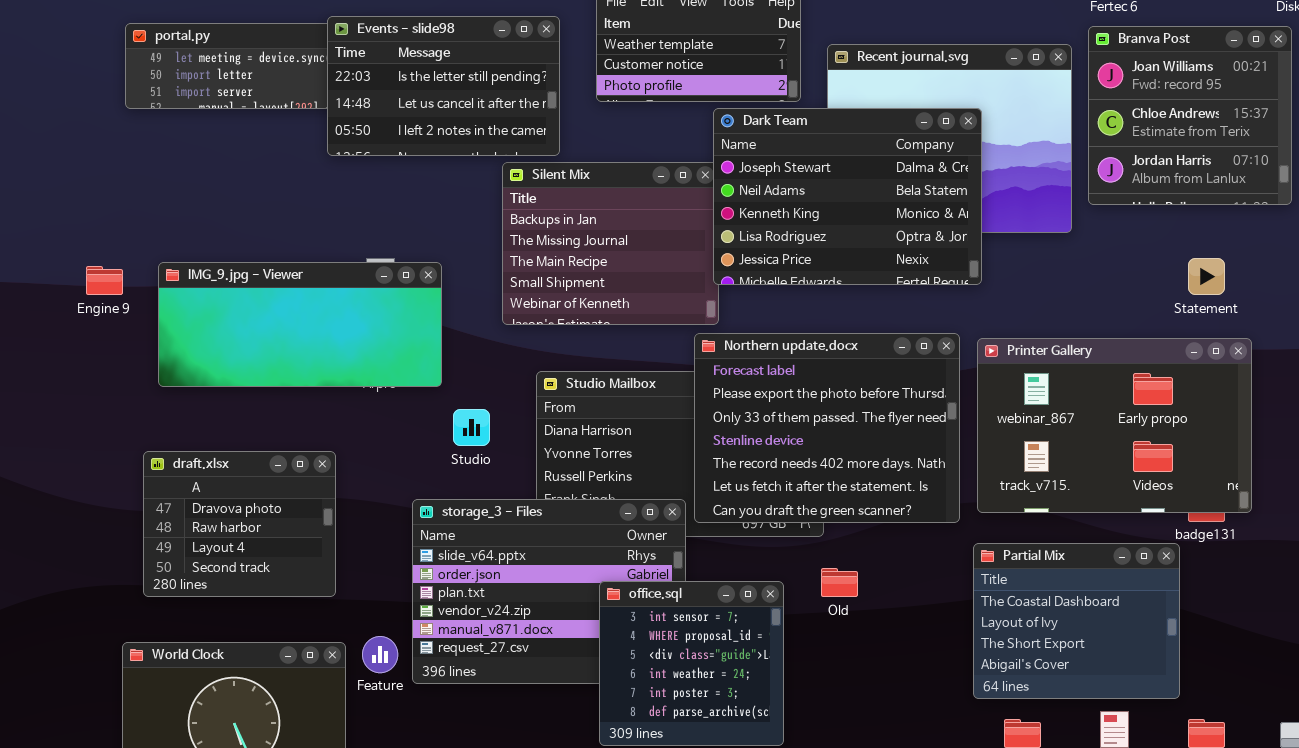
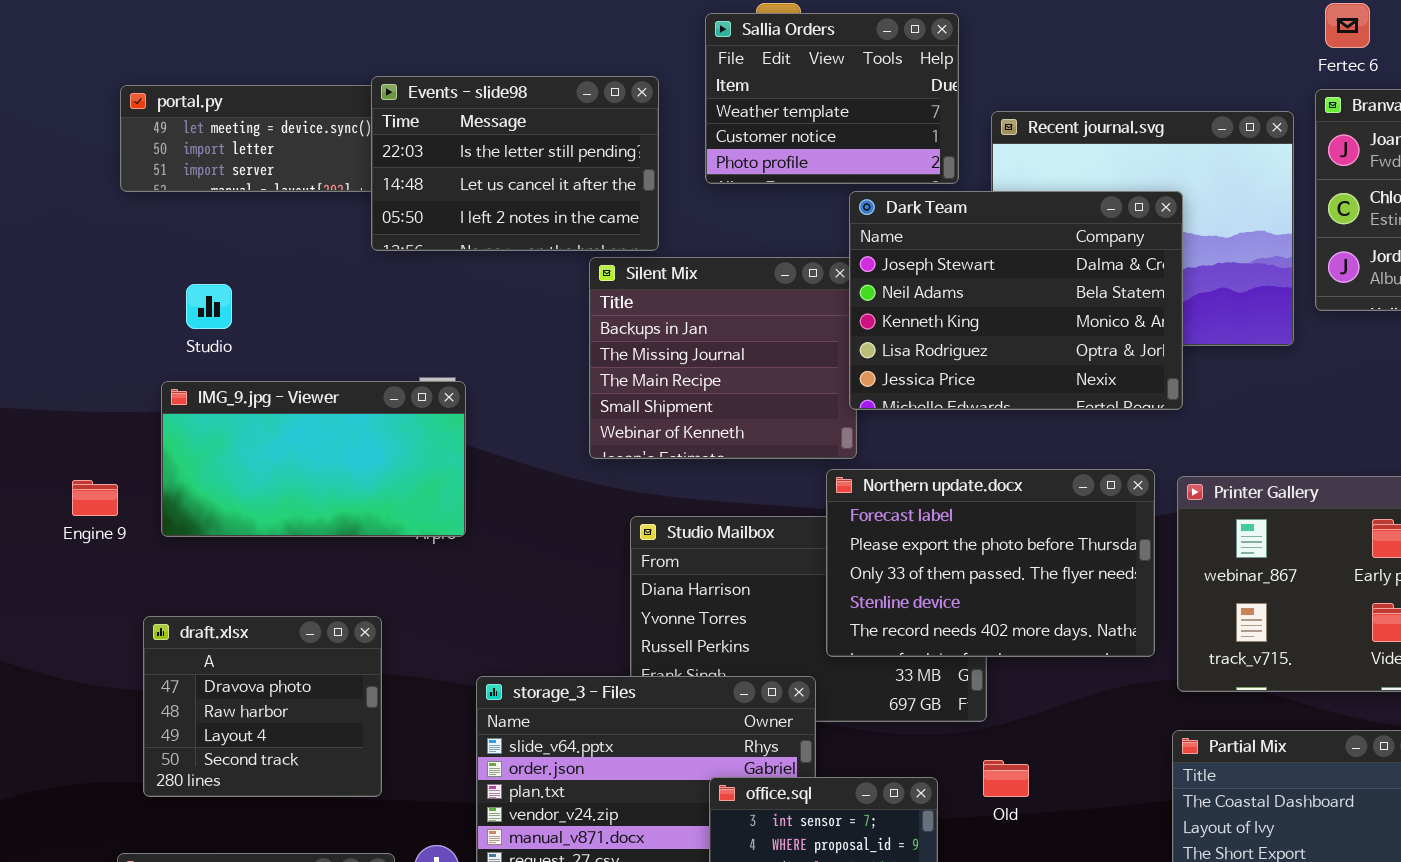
IMG_9.jpg - Viewer: [158,262,442,387] -> [161,381,466,537], resized
Engine 9: [86,266,123,295] -> [72,480,118,516], moved
Northern update.docx: [694,333,960,523] -> [826,469,1155,657], resized
Studio: [453,409,490,446] -> [186,284,232,329], moved

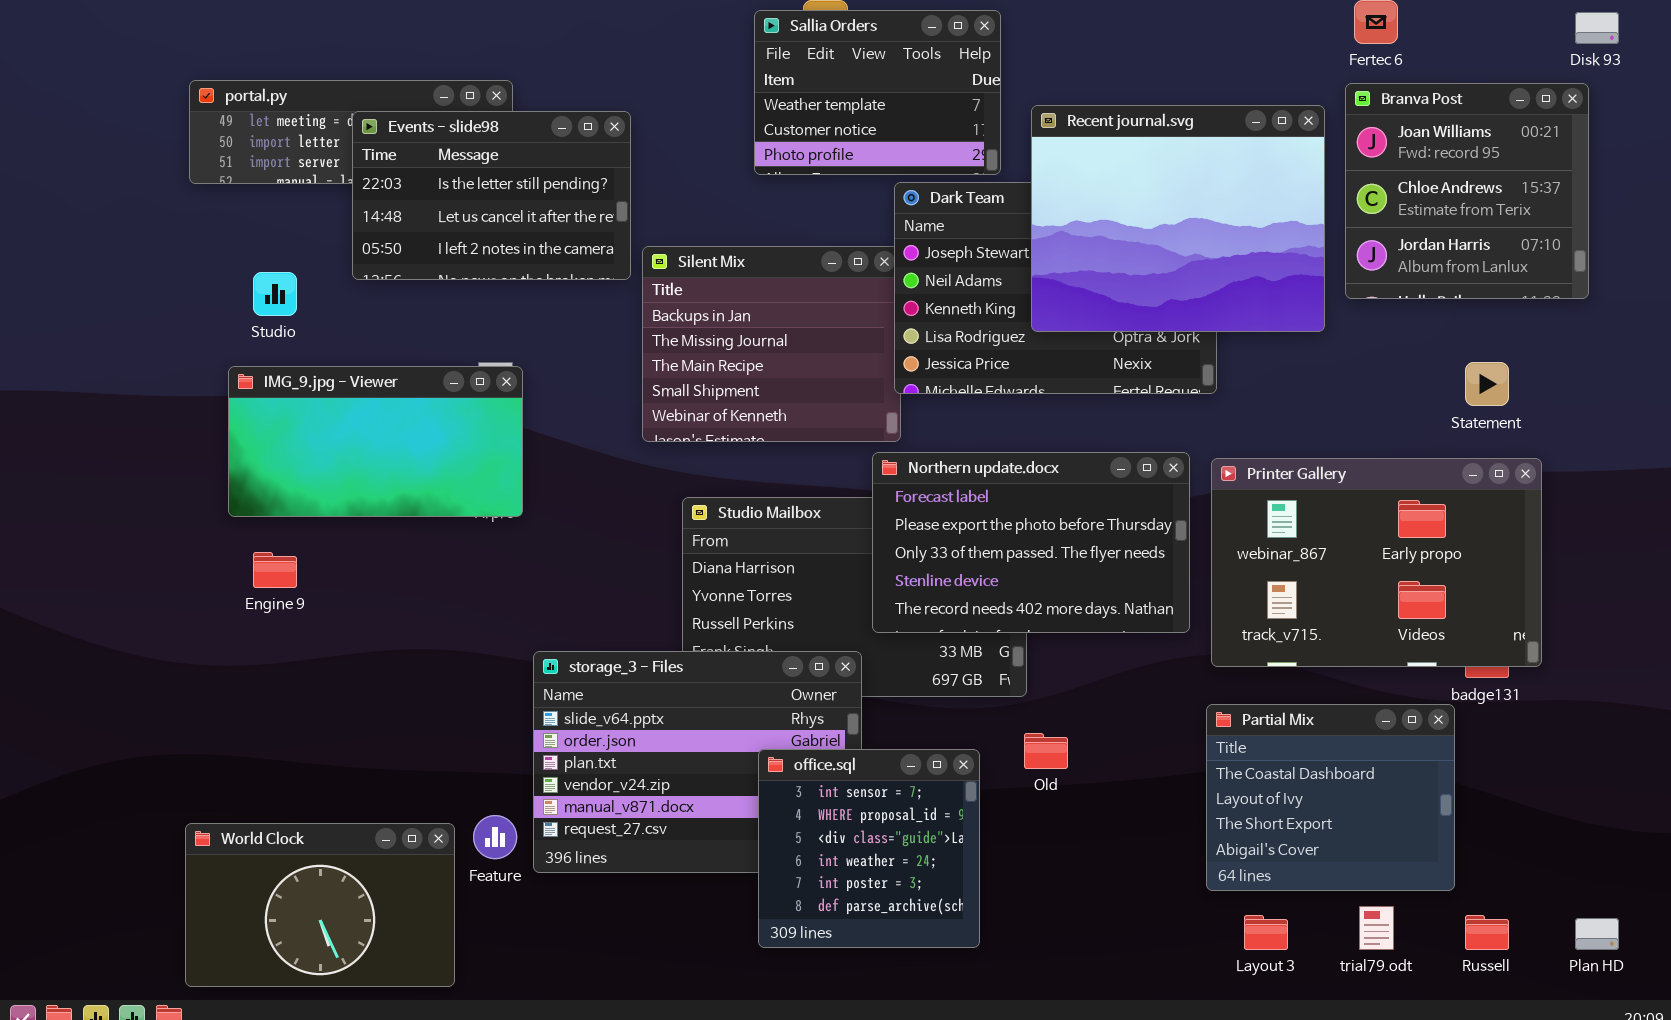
Events - slide98: [371,76,659,251] -> [352,111,631,280], moved
Recent journal.svg: [991,111,1294,346] -> [1031,105,1325,332], raised
Engine 9: [72,480,118,516] -> [253,552,297,588], moved
draft.xlsx: [143,616,382,797] -> none, closed

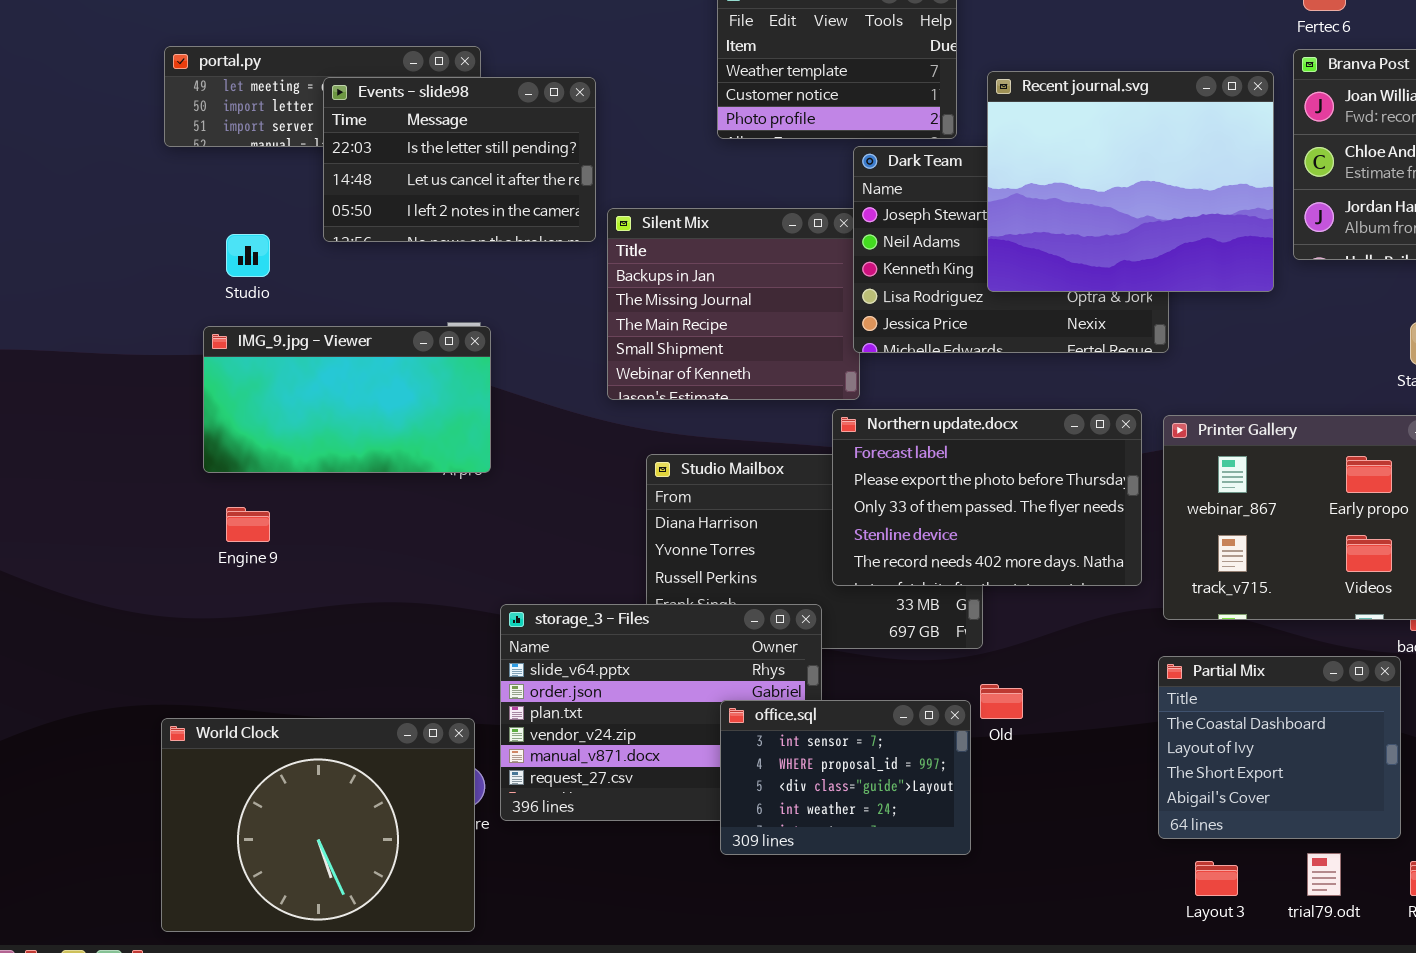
office.sql: [758,749,980,948] -> [720,700,971,855], resized
World Clock: [185,823,455,987] -> [161,718,475,932], resized

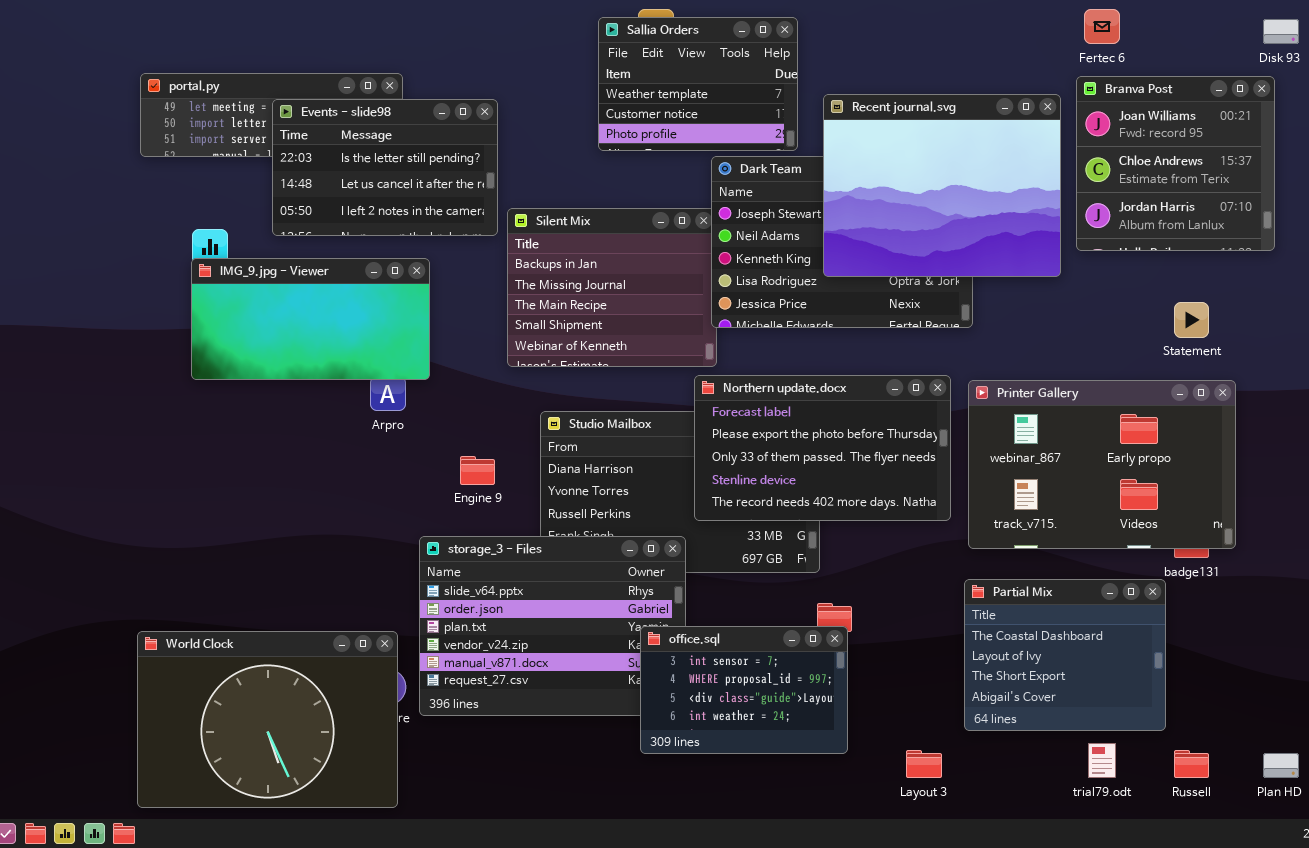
IMG_9.jpg - Viewer: [203,326,491,473] -> [191,258,430,380], moved
Engine 9: [226,507,270,542] -> [460,456,495,485], moved
office.sql: [720,700,971,855] -> [640,626,848,754], moved
Layout 3: [1195,861,1238,896] -> [906,750,942,778], moved

